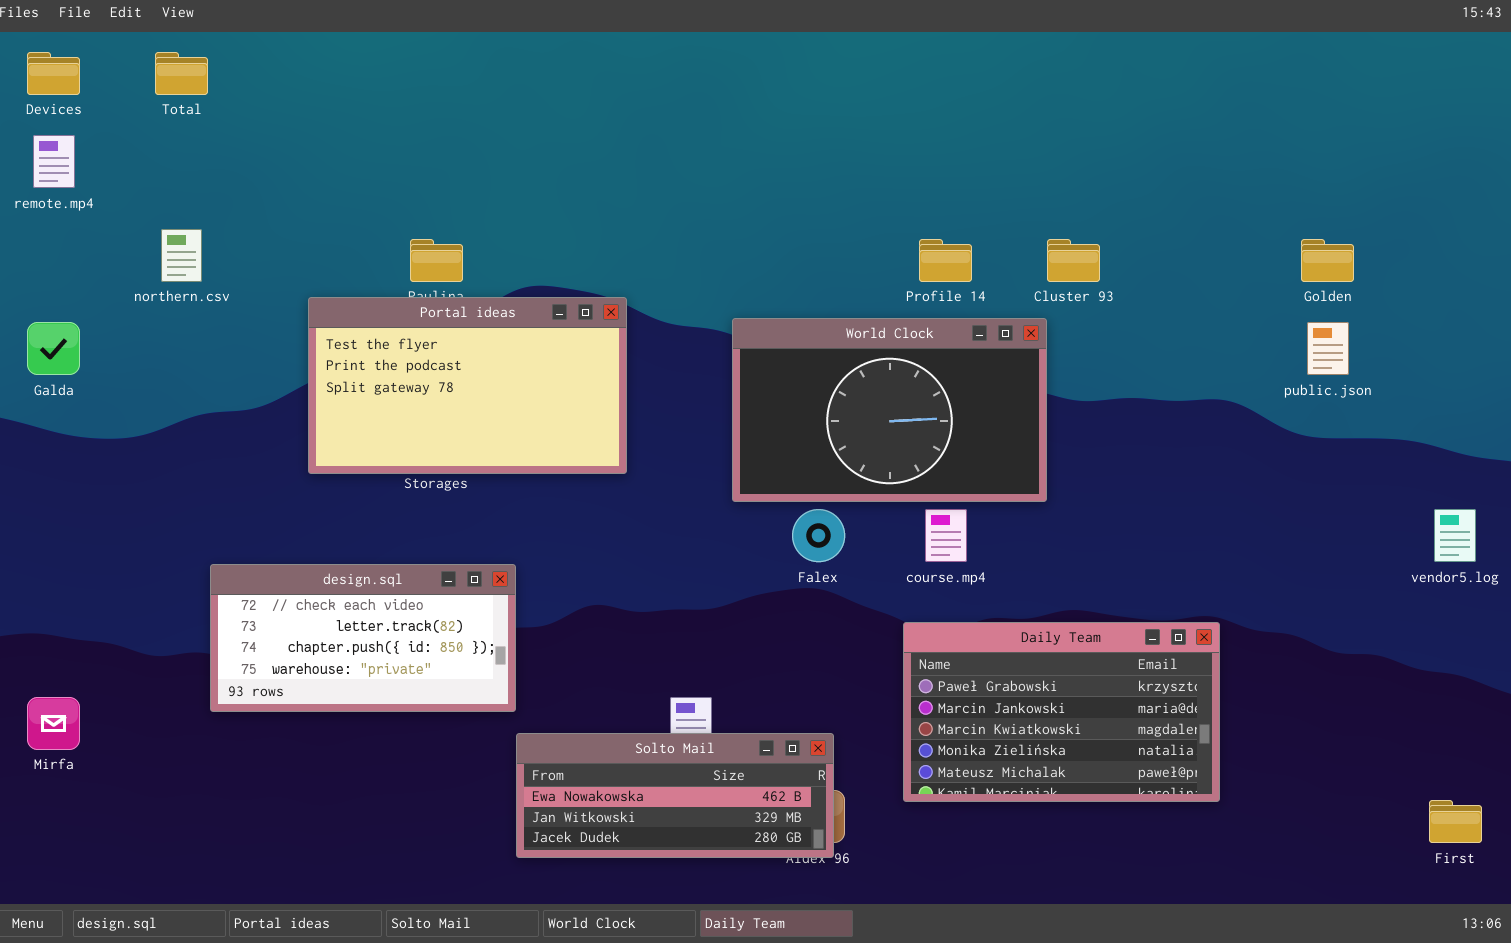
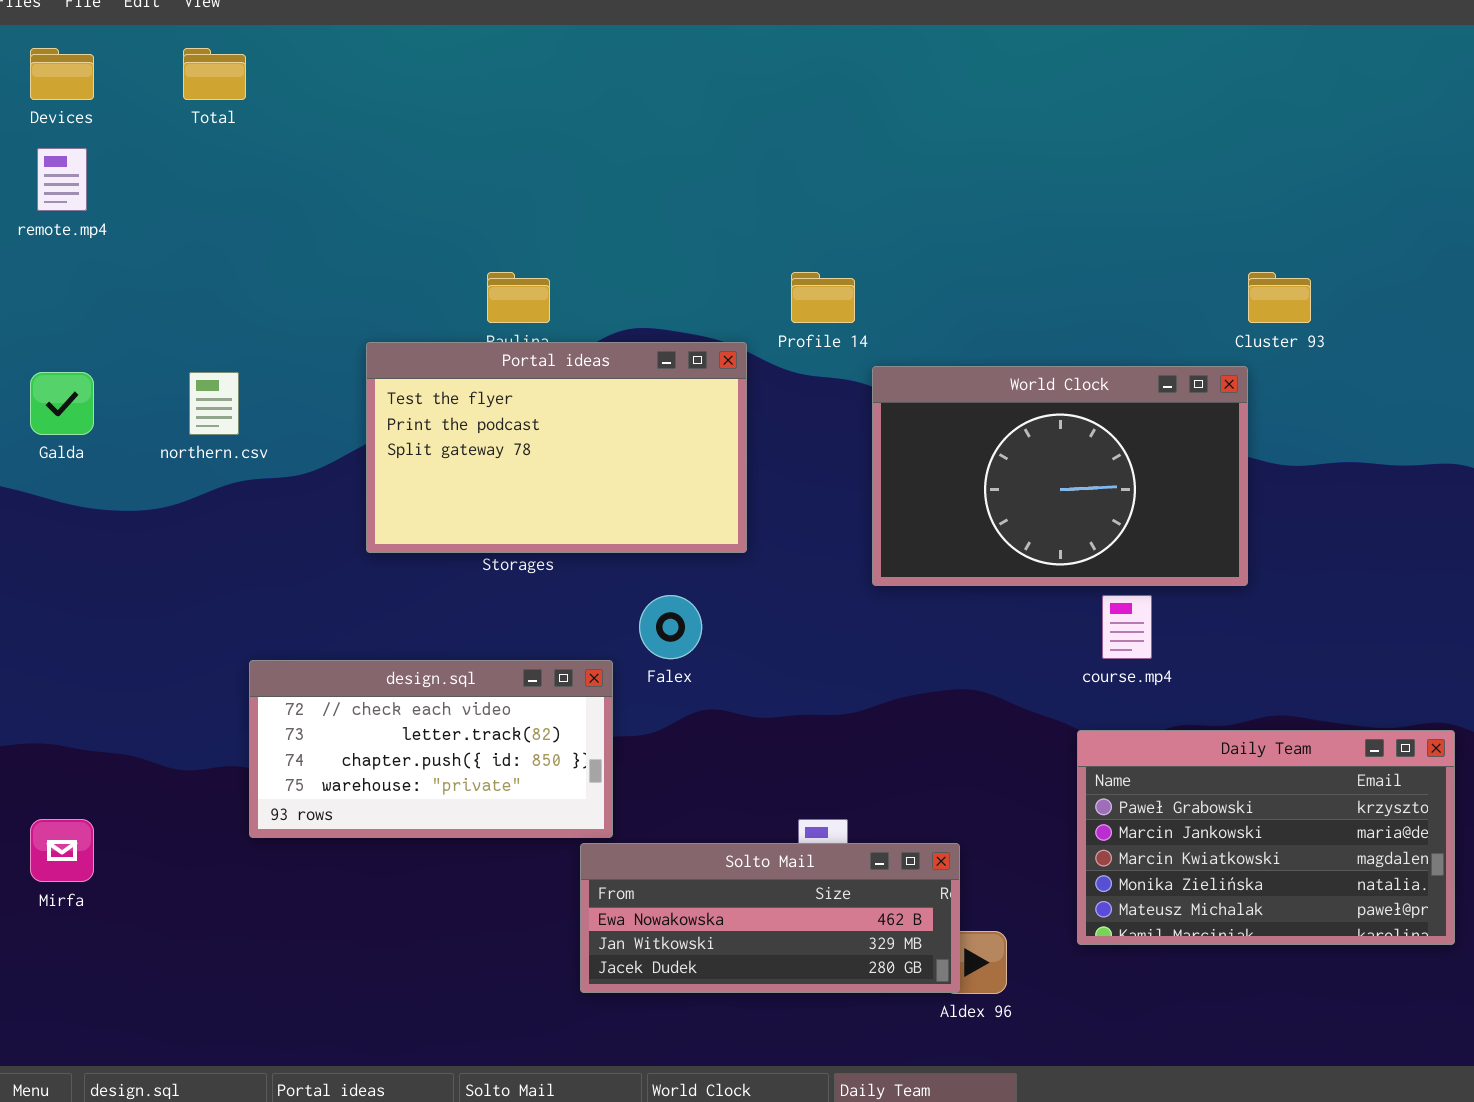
northern.csv: [161,229,202,282] -> [189,372,239,435], moved
Profile 14: [919,239,972,282] -> [791,272,855,323], moved
Falex: [792,509,845,562] -> [639,595,702,659], moved
Solto Mail: [516,733,834,858] -> [580,843,960,993], moved

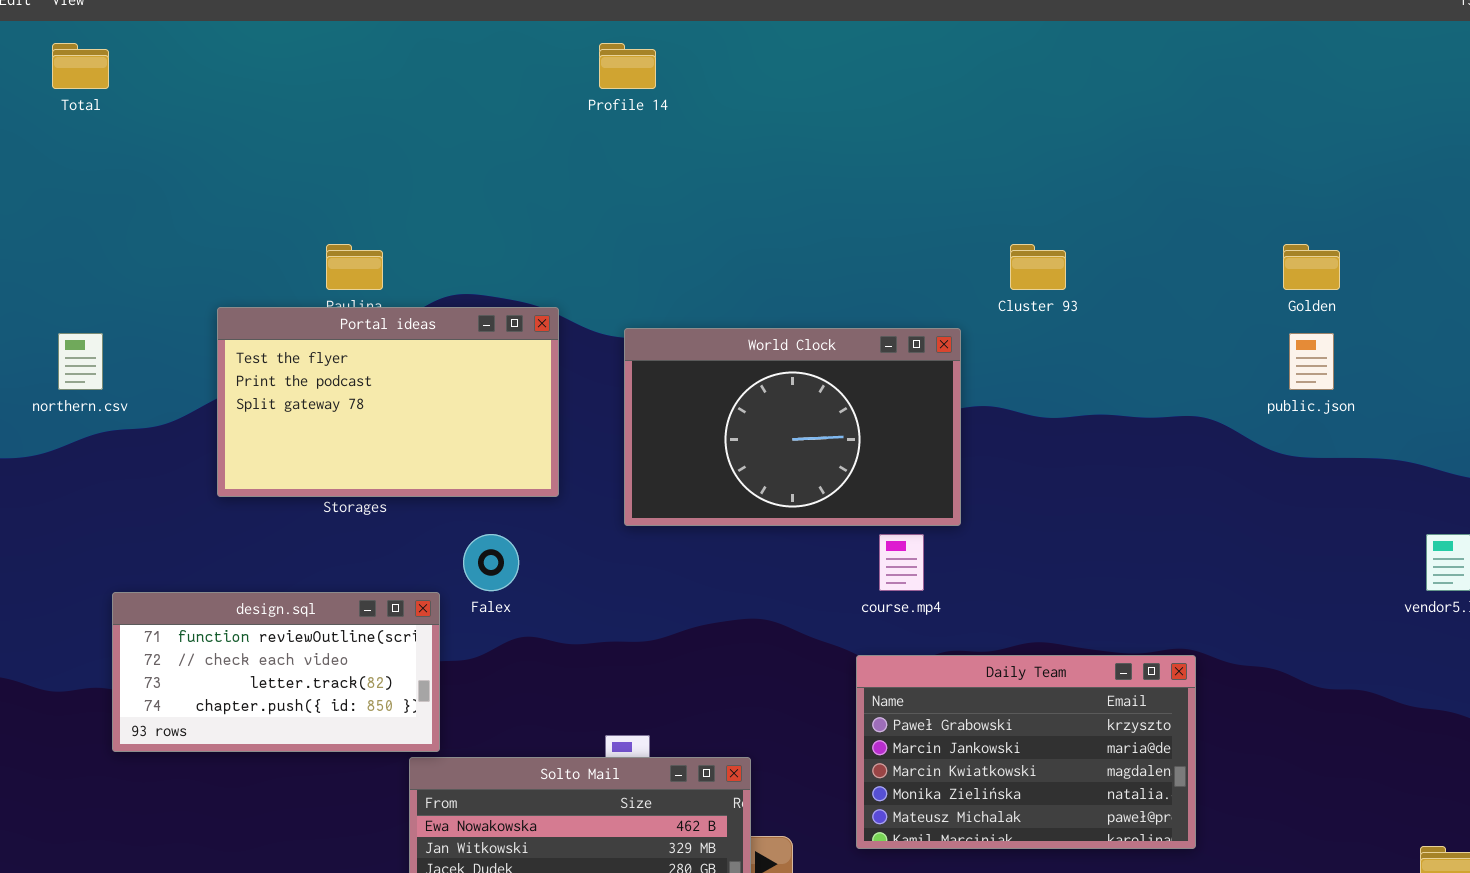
Profile 14: [791,272,855,323] -> [599,43,656,89], moved
World Clock: [872,366,1248,586] -> [624,328,961,526], moved
design.sql: [249,660,613,838] -> [112,592,440,752], scrolled up 1 row

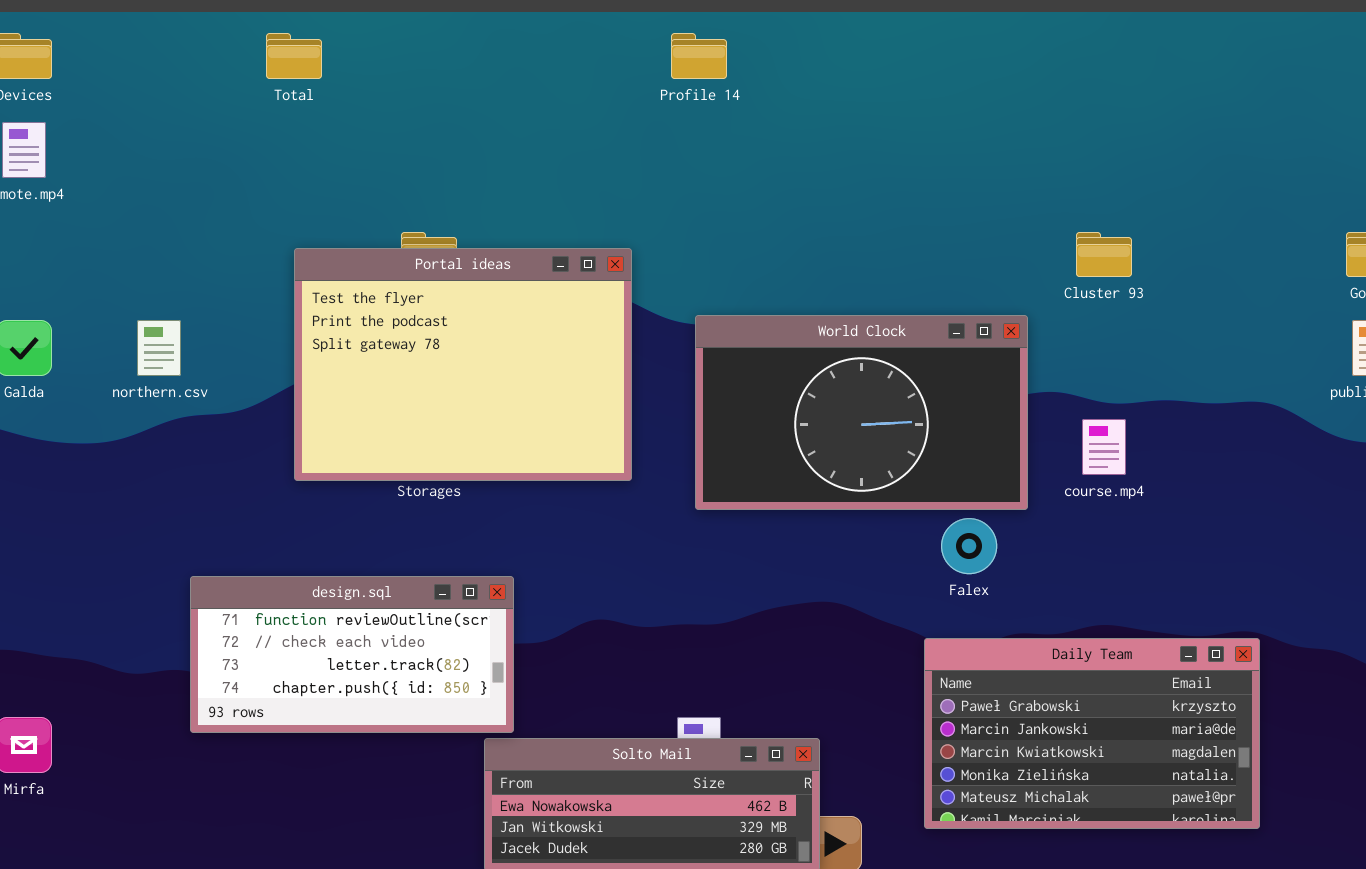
Total: [52,43,109,89] -> [266,33,322,79], moved
Portal ideas: [217,307,559,497] -> [294,248,632,481], resized
Falex: [463,534,519,591] -> [941,518,997,574], moved
course.mp4: [879,534,924,591] -> [1082,419,1126,475], moved

